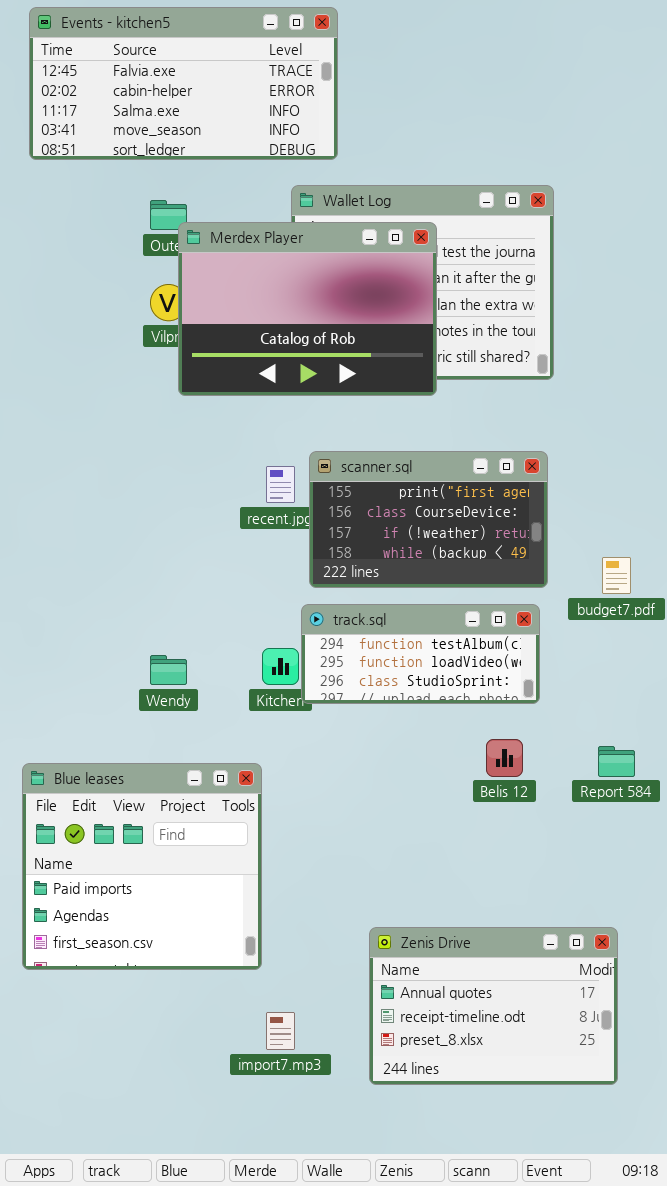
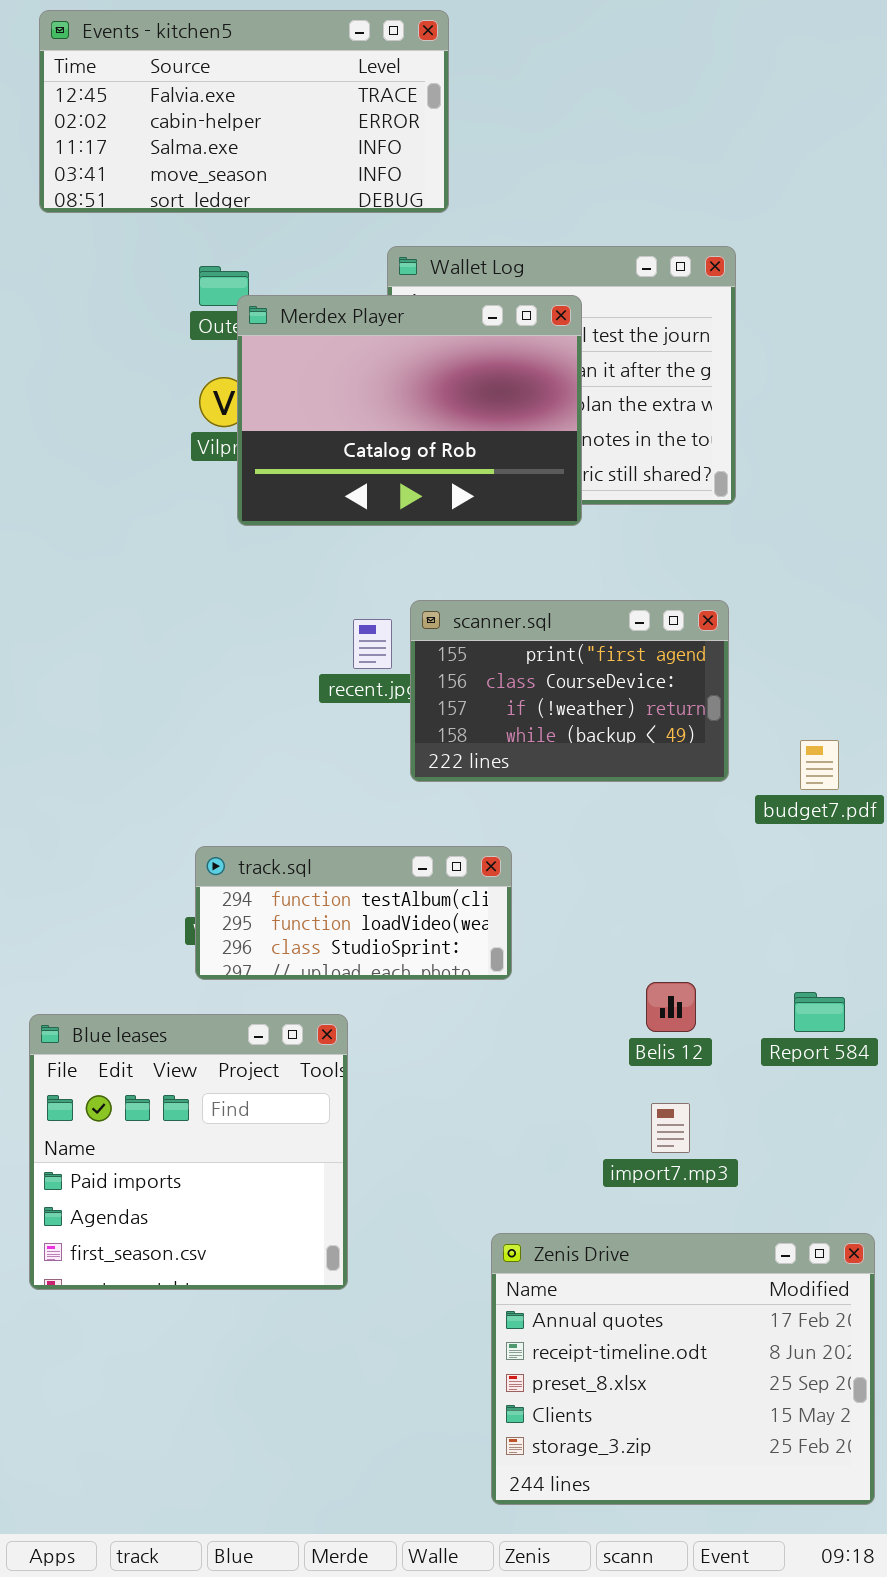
track.sql: [301,604,540,704] -> [195,846,512,980], moved
Zenis Drive: [369,927,618,1085] -> [491,1233,875,1505], resized
import7.mp3: [266,1012,295,1050] -> [651,1103,690,1153], moved

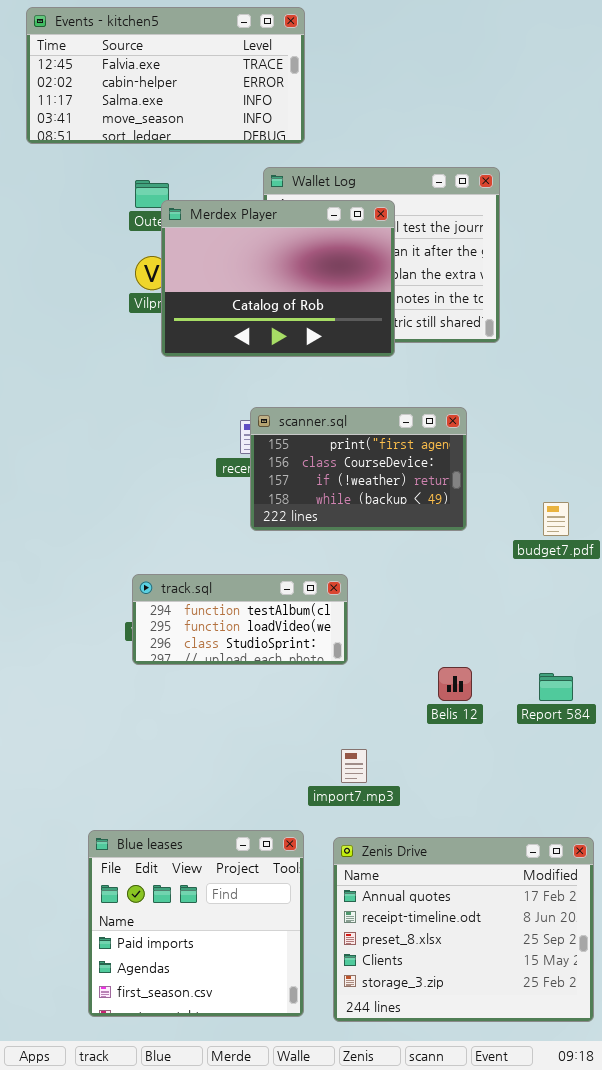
scanner.sql: [410,600,729,782] -> [250,407,467,531], moved
Blue leases: [29,1014,348,1290] -> [88,830,304,1017], moved
import7.mp3: [651,1103,690,1153] -> [341,749,367,783], moved

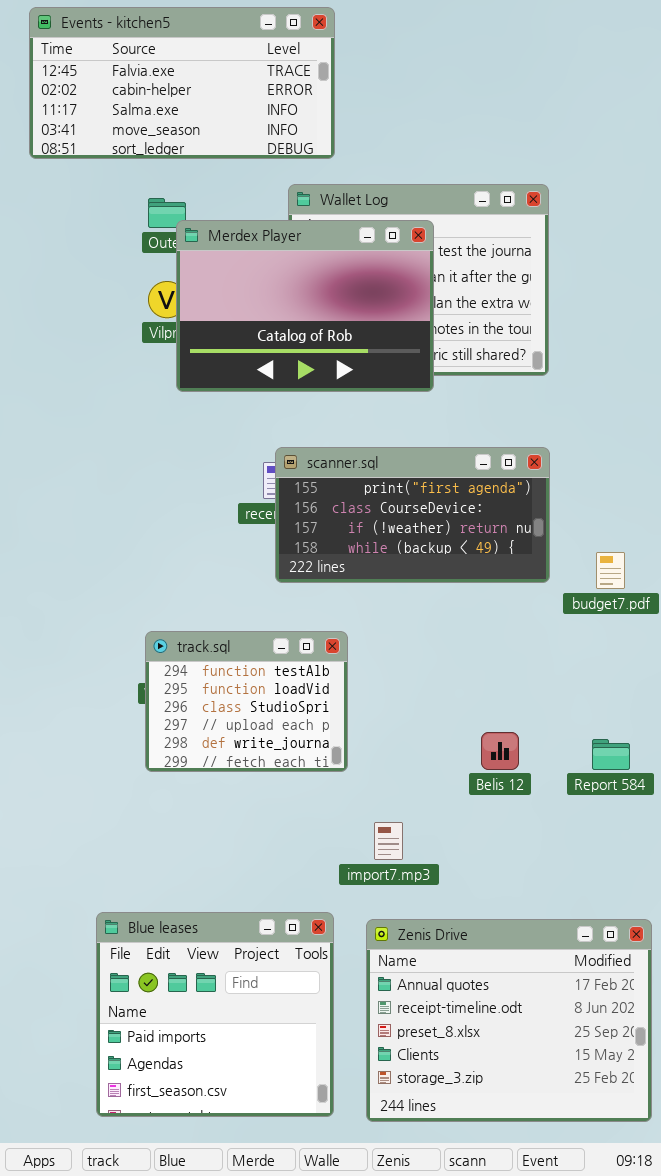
scanner.sql: [250,407,467,531] -> [275,447,550,583], resized
track.sql: [132,574,348,665] -> [145,631,348,772], resized

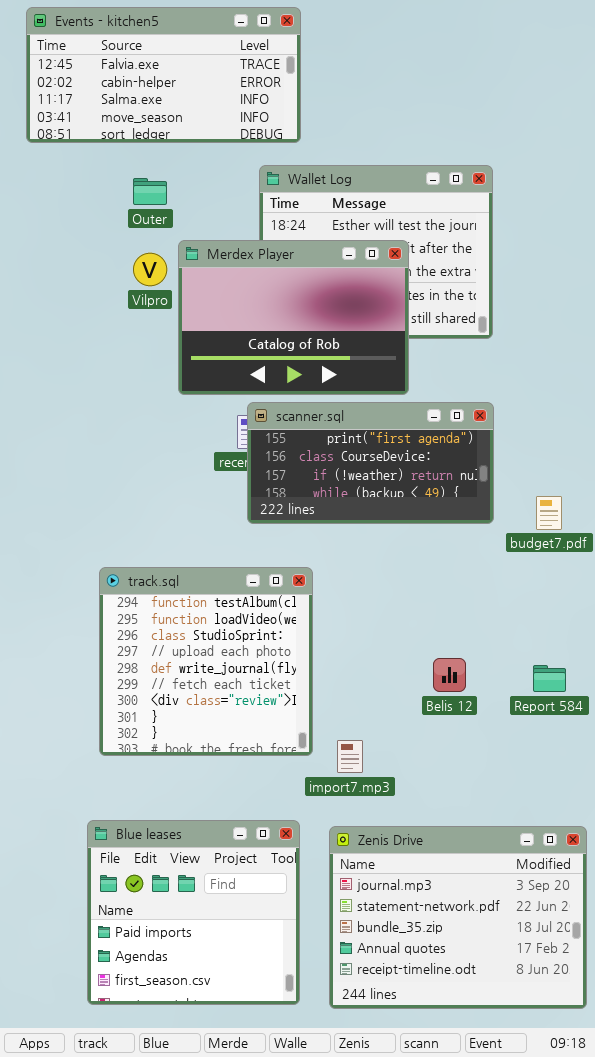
Merdex Player: [176,220,434,392] -> [178,240,409,395], moved
track.sql: [145,631,348,772] -> [99,567,313,756], resized
Zenis Drive: [366,919,652,1122] -> [329,826,587,1009], scrolled up 3 rows

